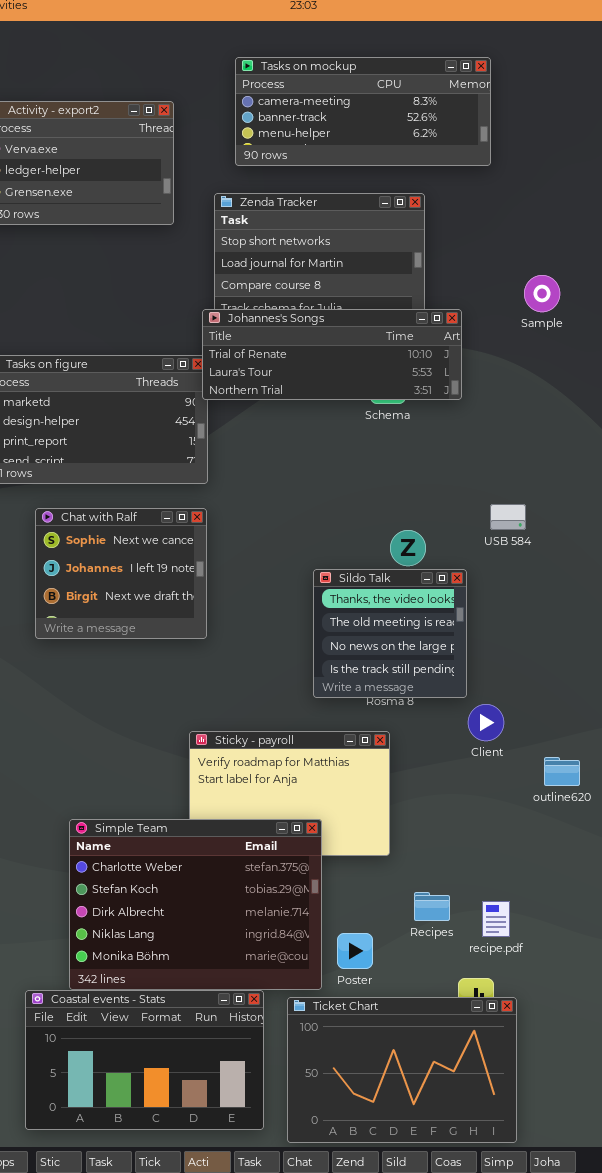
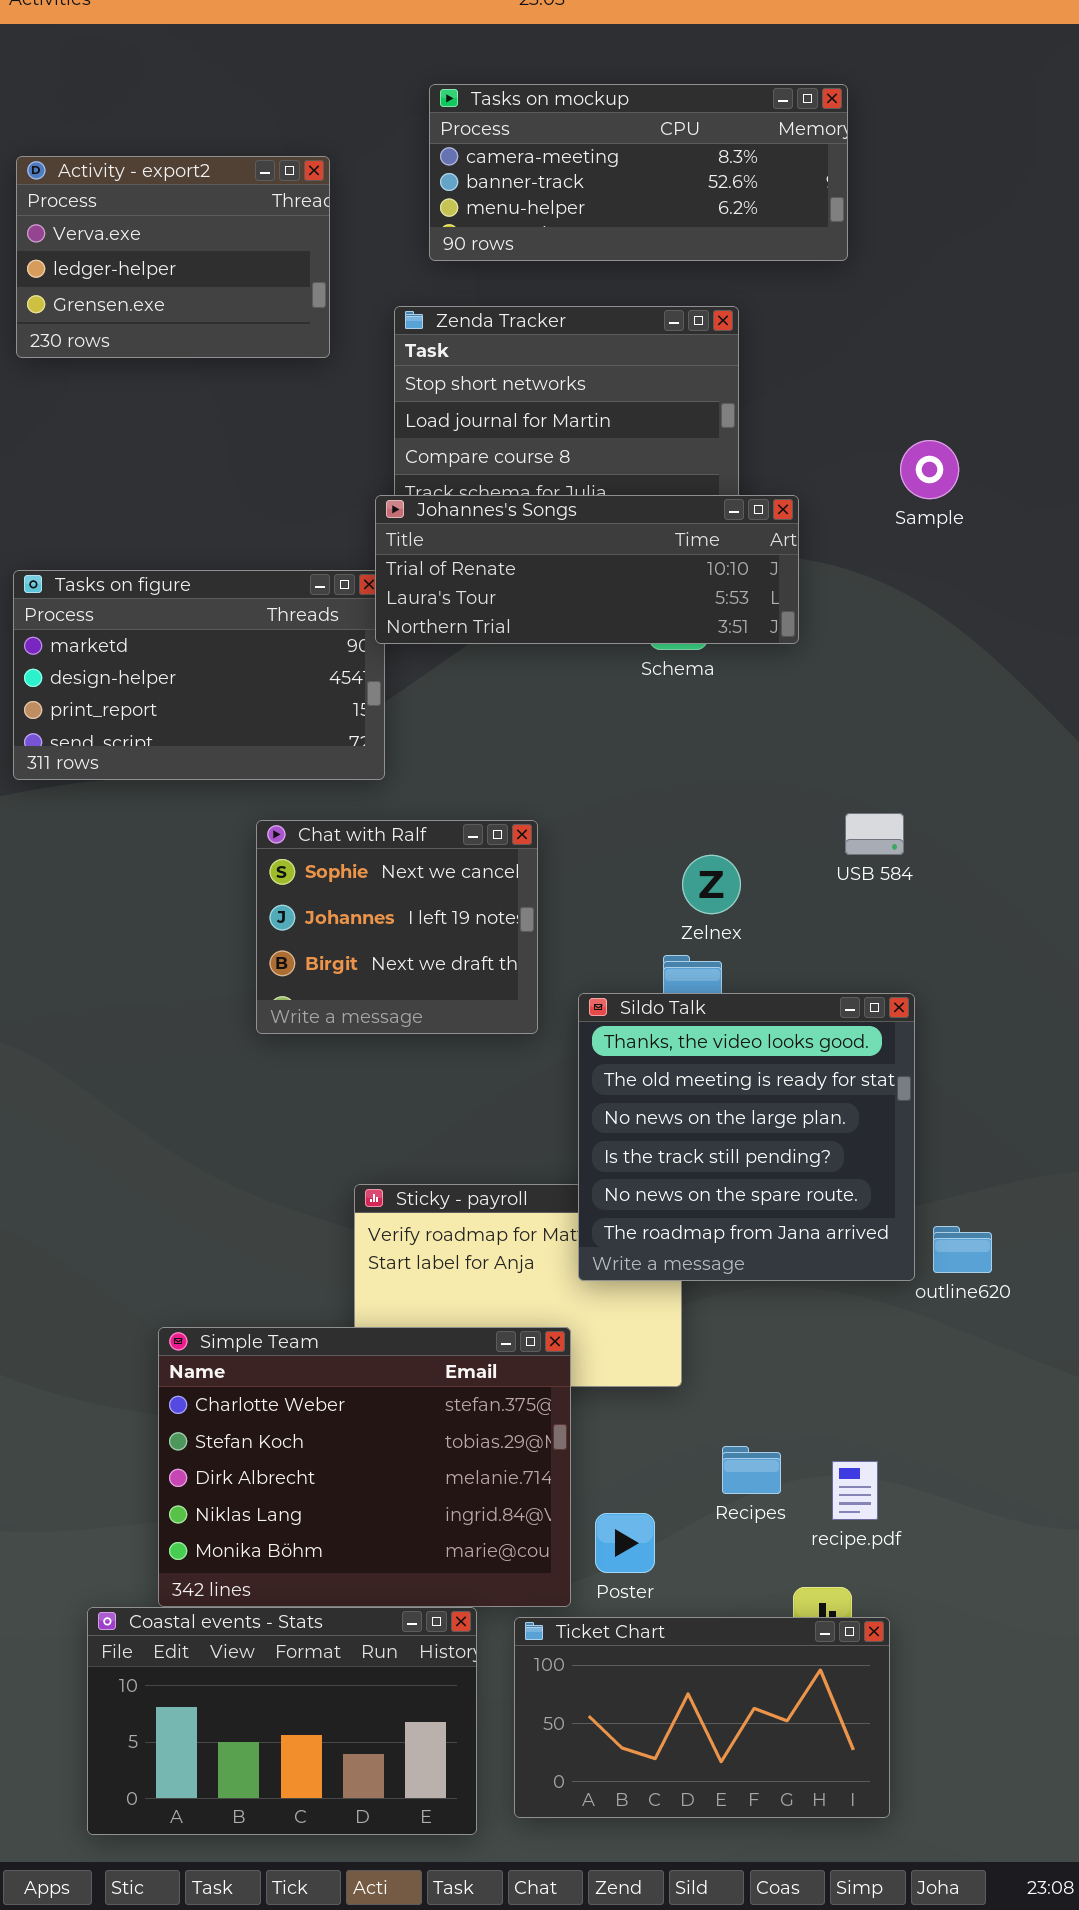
Chat with Ralf: [35,508,207,639] -> [256,820,538,1034], moved
Sildo Talk: [313,569,467,698] -> [578,993,915,1281], moved, resized
Ticket Chart: [287,997,517,1143] -> [514,1617,890,1818], resized

